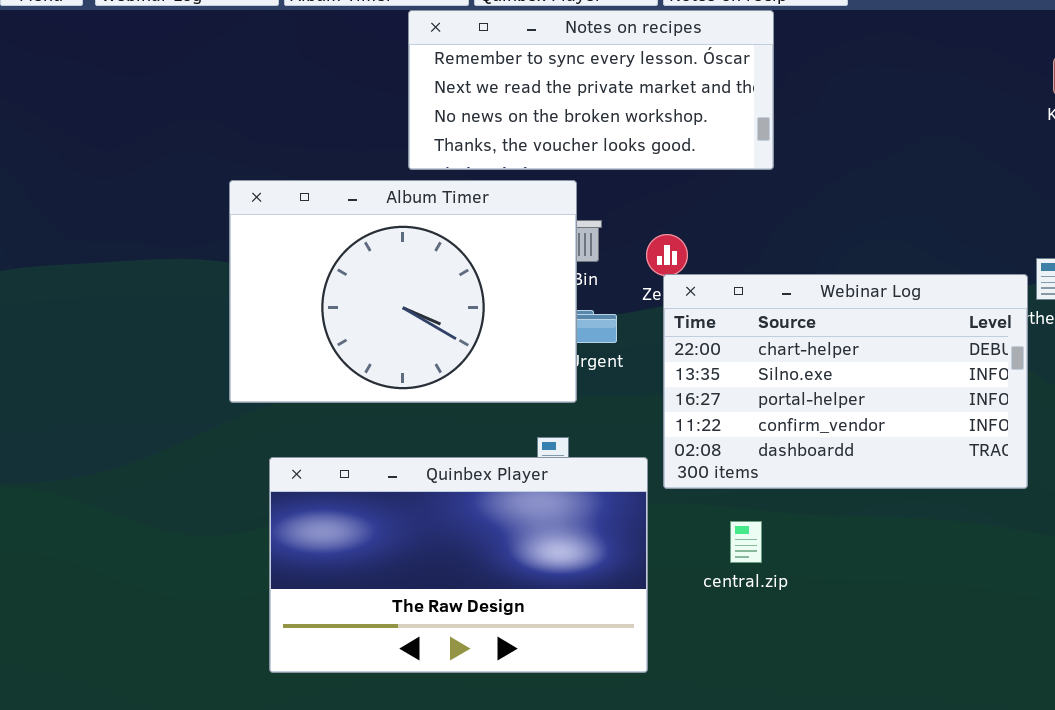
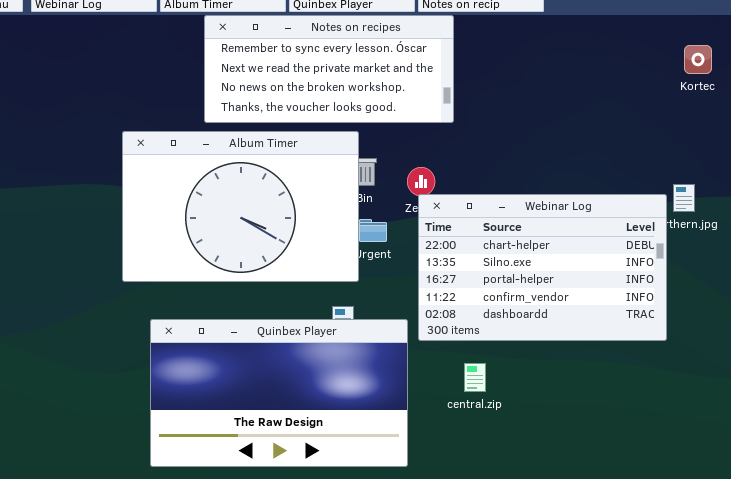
Notes on recipes: [408,10,774,170] -> [204,15,454,123], moved

